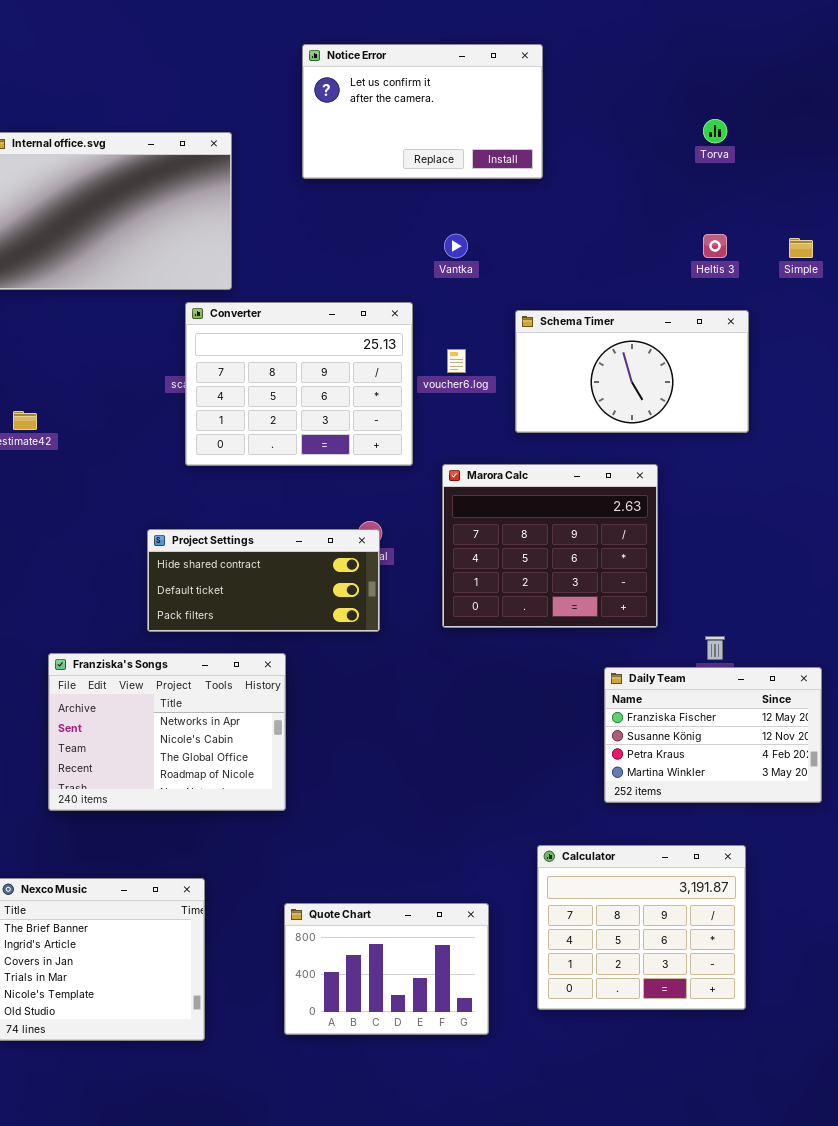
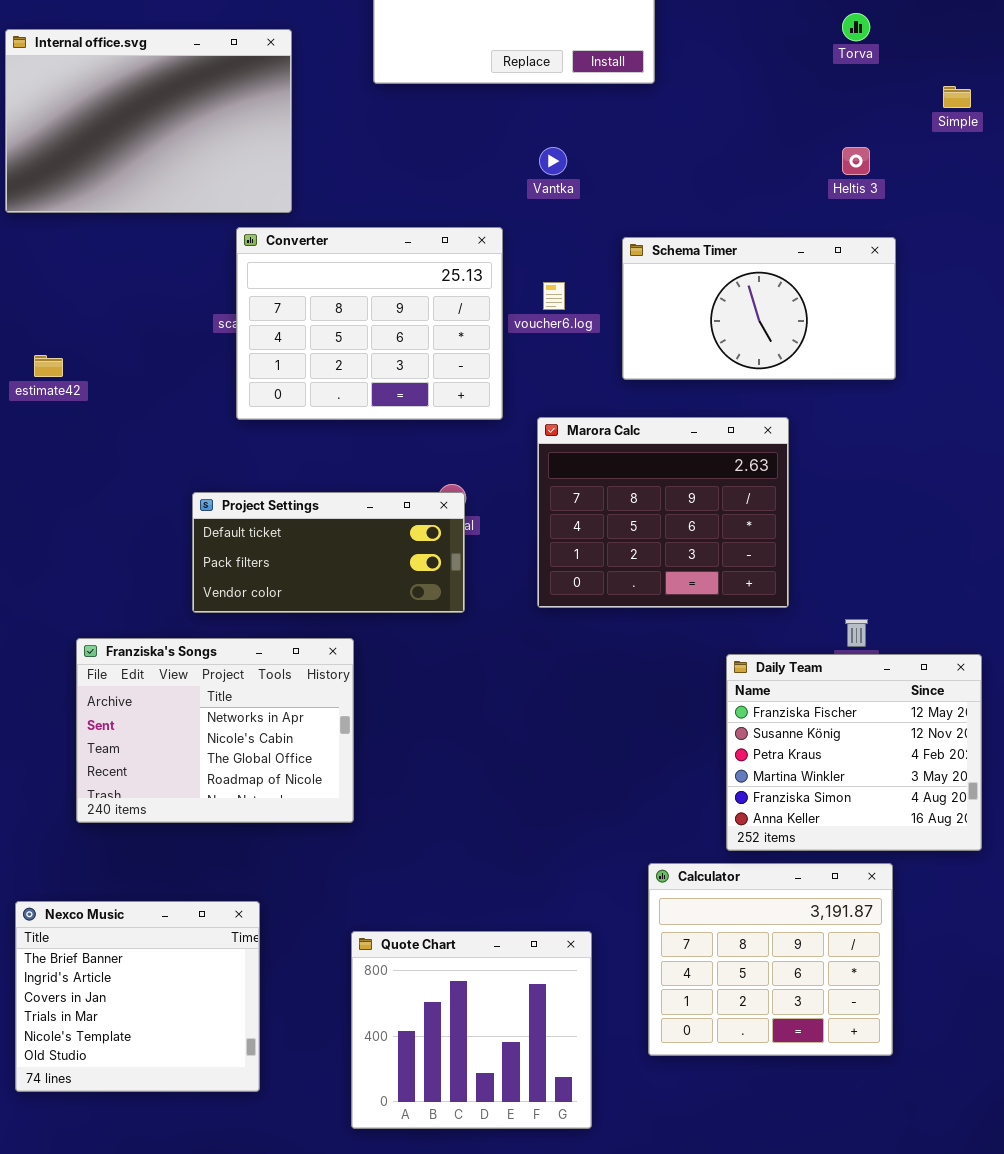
Simple: [789,238,813,258] -> [943,86,971,108], moved
Project Settings: [147,529,380,632] -> [192,492,465,613], scrolled down 1 row
Daily Team: [604,667,822,803] -> [726,654,982,851], resized
Quote Chart: [284,903,489,1035] -> [351,931,592,1129], resized

